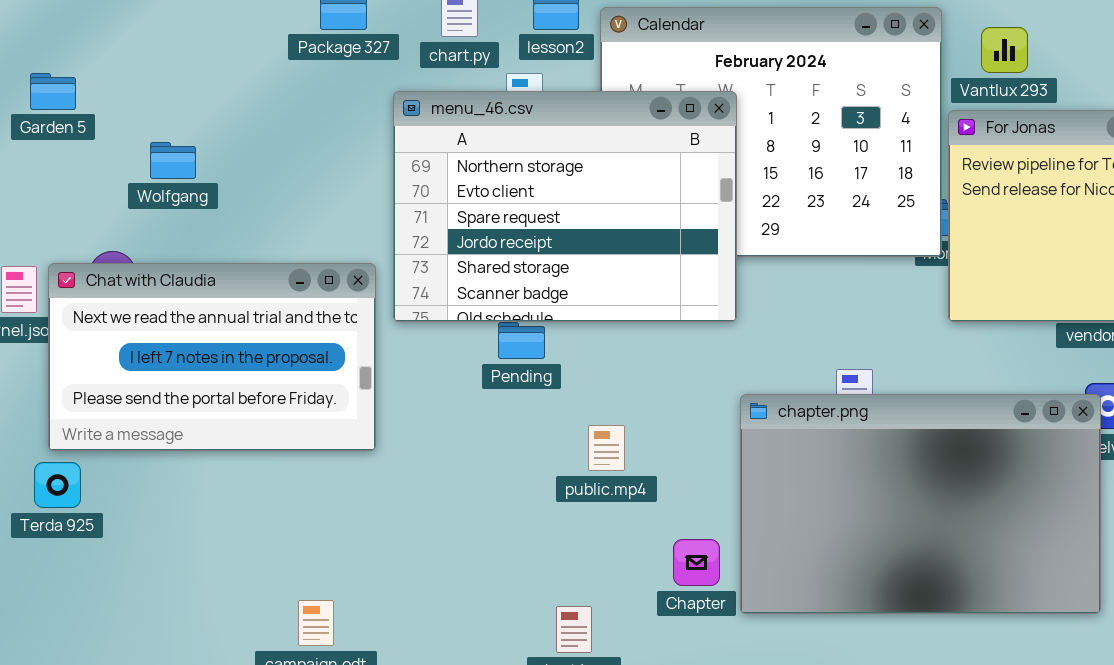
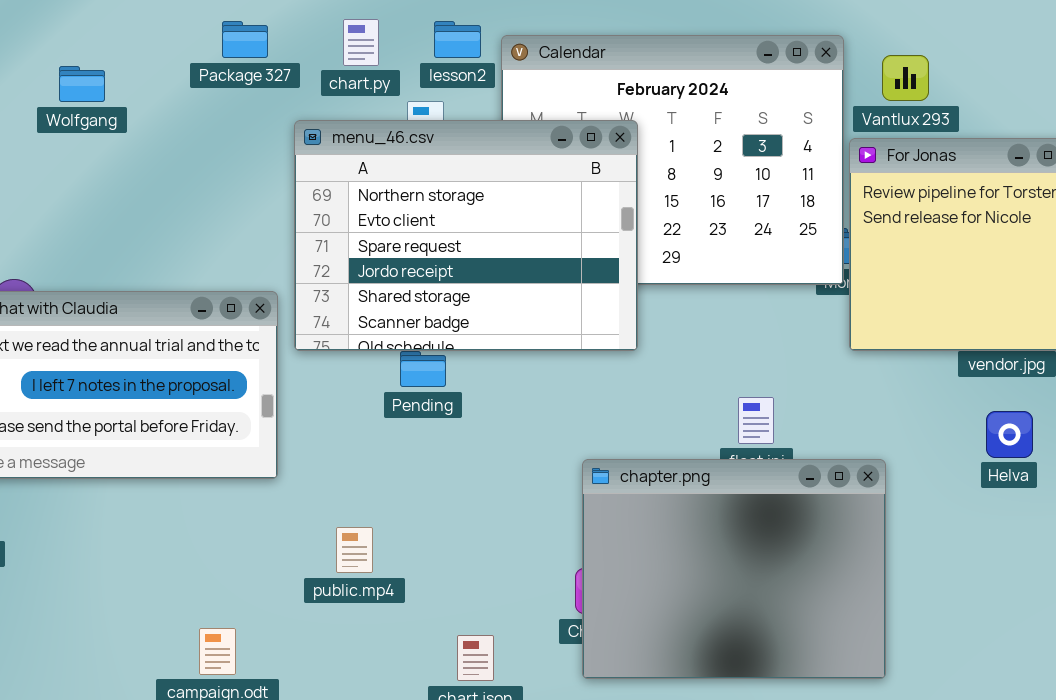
Wolfgang: [150,142,196,179] -> [59,66,105,102], moved
chapter.png: [740,394,1101,614] -> [582,459,886,679], moved, resized
public.mp4: [588,425,625,471] -> [336,527,373,573], moved

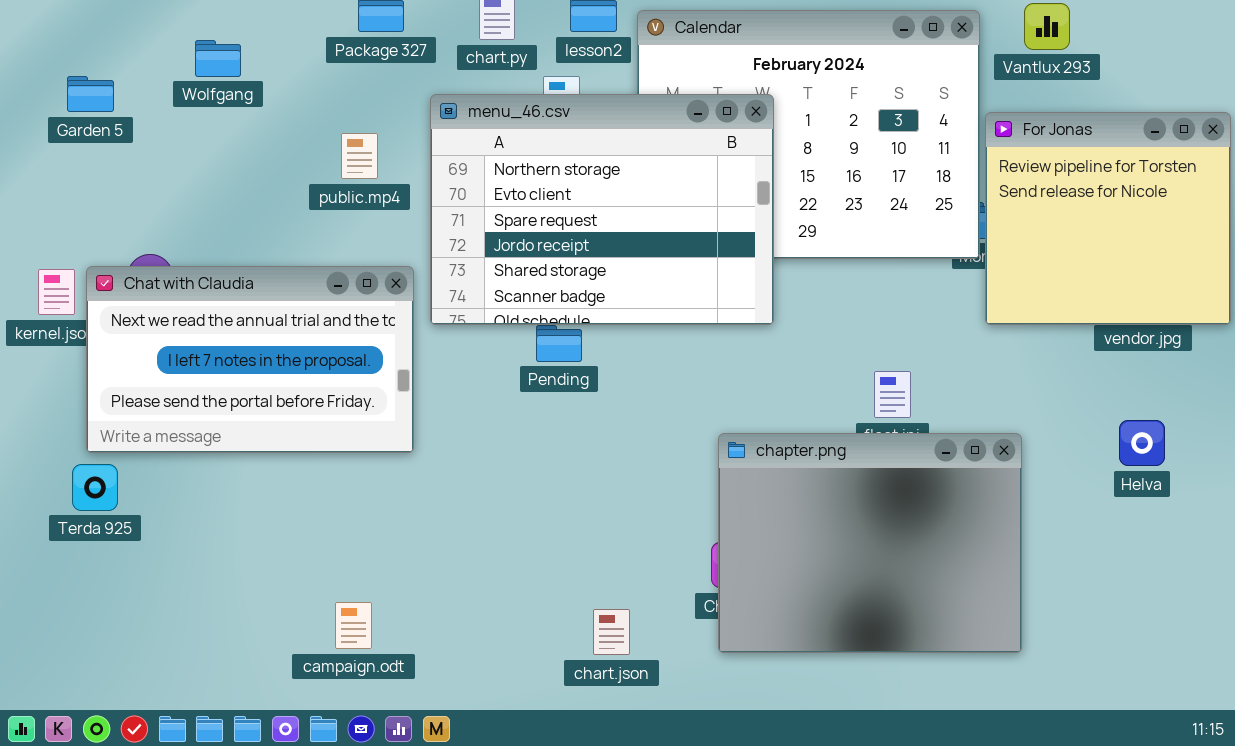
Vantlux 293: [882,55,929,101] -> [1024,3,1070,50], moved
Helva: [986,411,1033,458] -> [1119,420,1165,466], moved
public.mp4: [336,527,373,573] -> [341,133,378,179], moved

